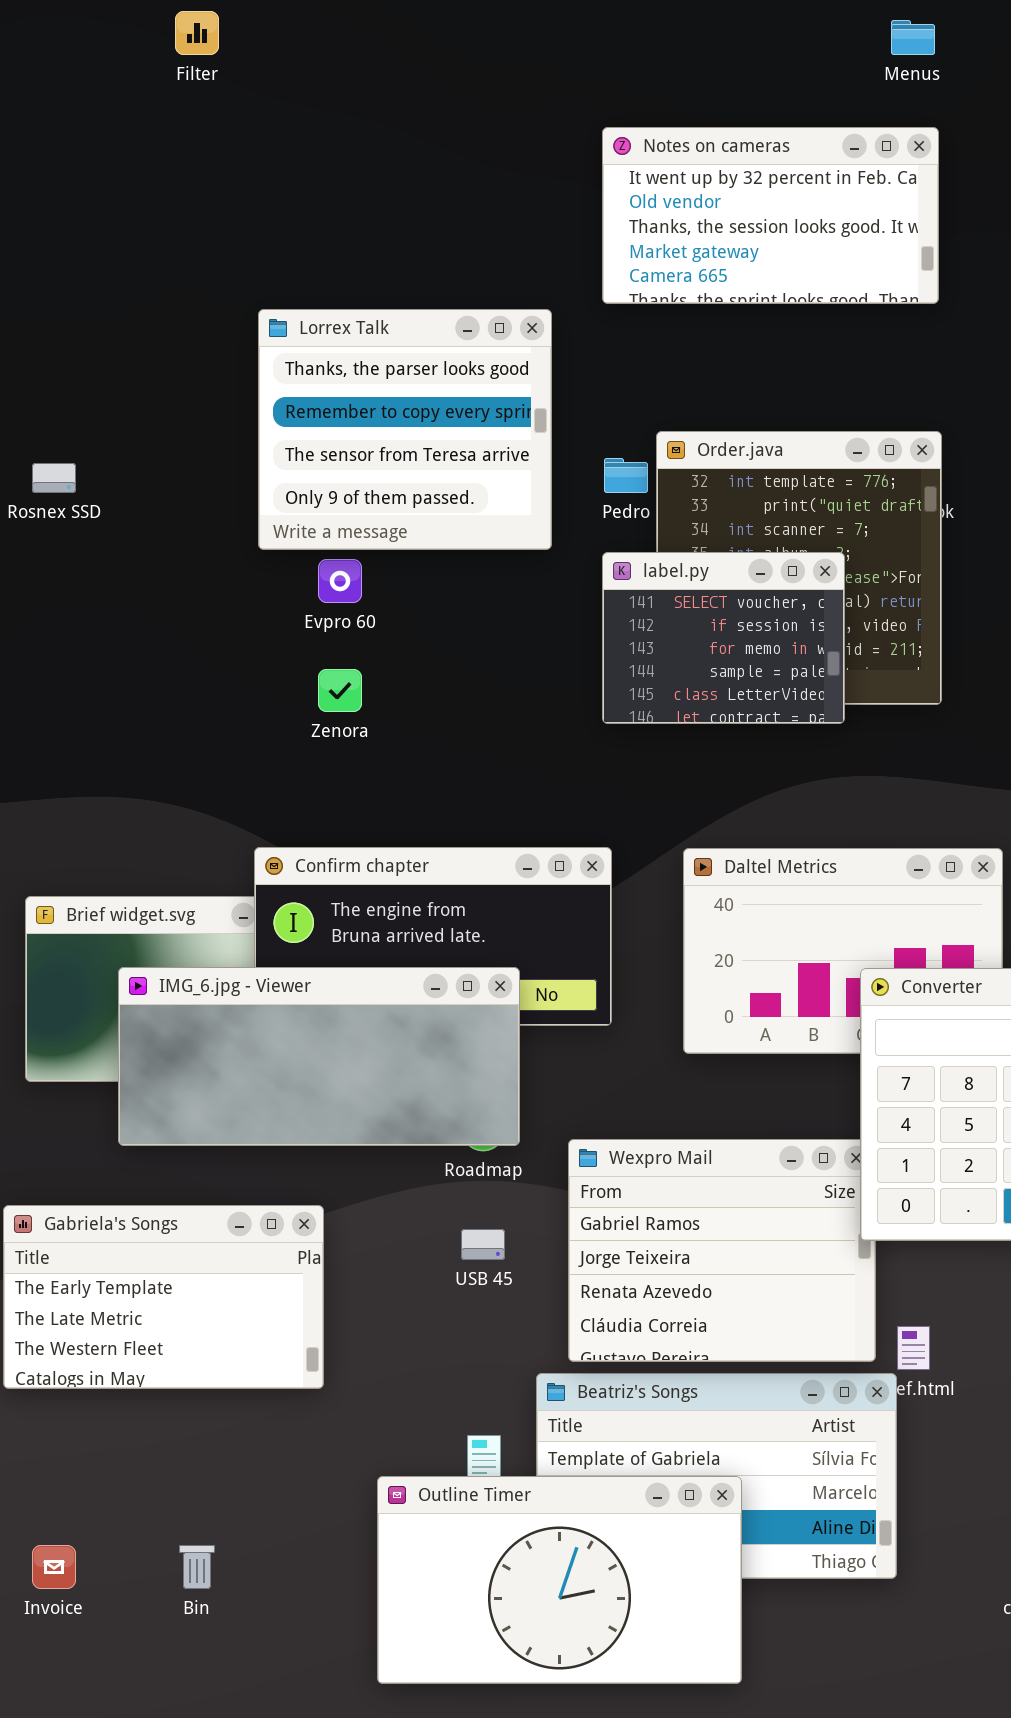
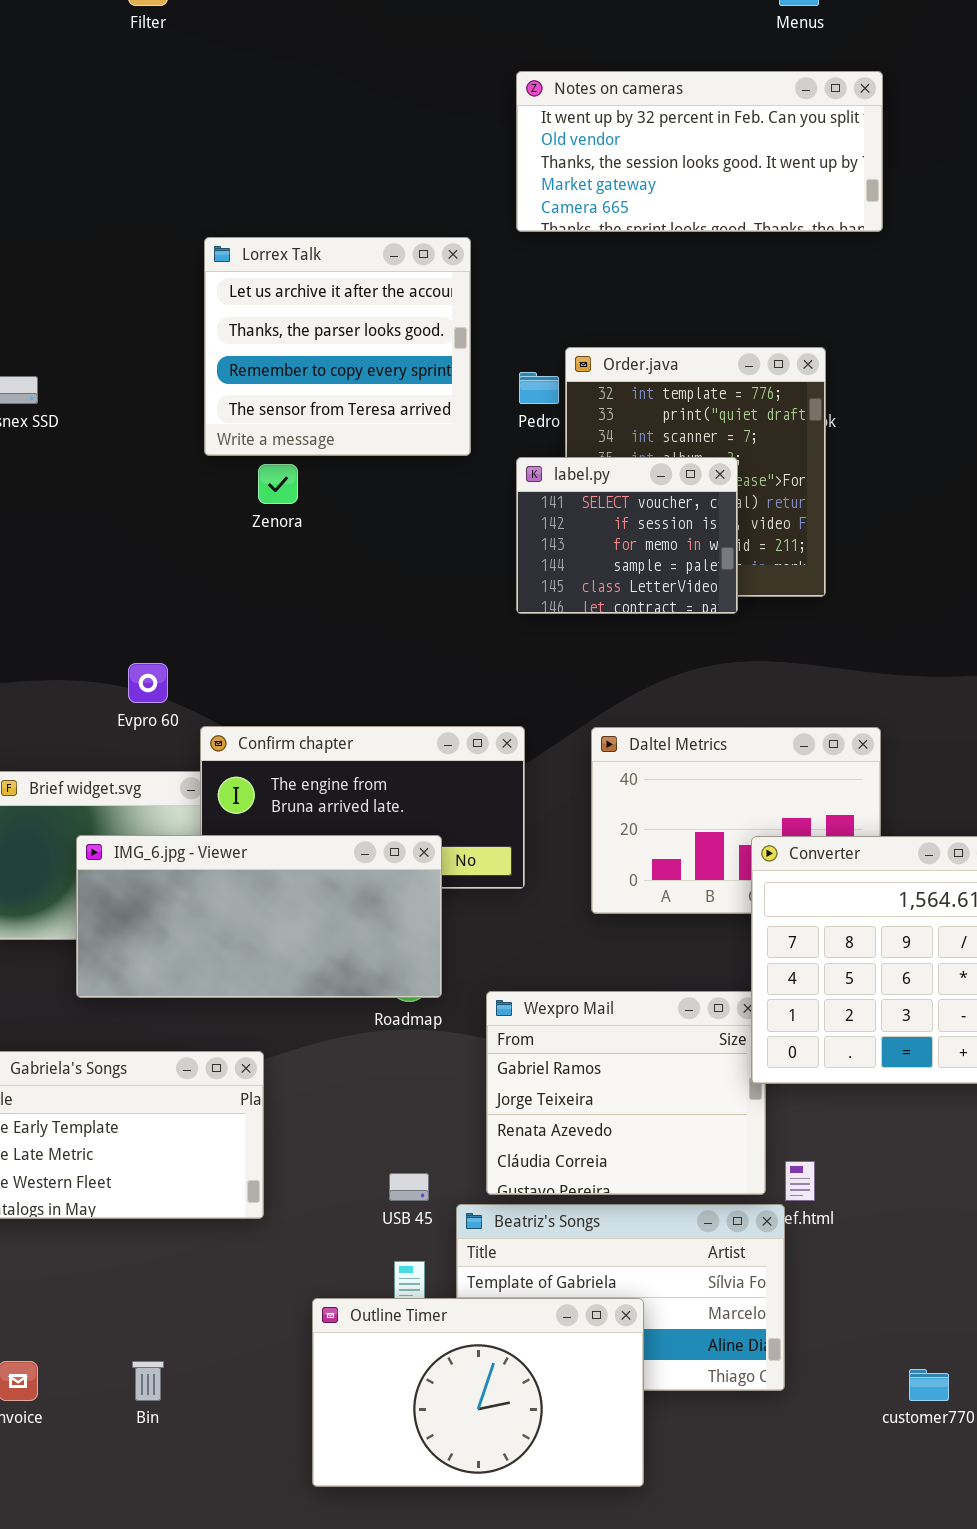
Notes on cameras: [602,127,939,304] -> [516,71,883,232], resized
Lorrex Talk: [258,309,552,550] -> [204,237,471,456], scrolled up 1 row
Evpro 60: [318,559,362,603] -> [128,663,168,703], moved
Zenora: [318,669,362,712] -> [258,464,298,504], moved
USB 45: [461,1229,505,1260] -> [389,1173,429,1201], moved

